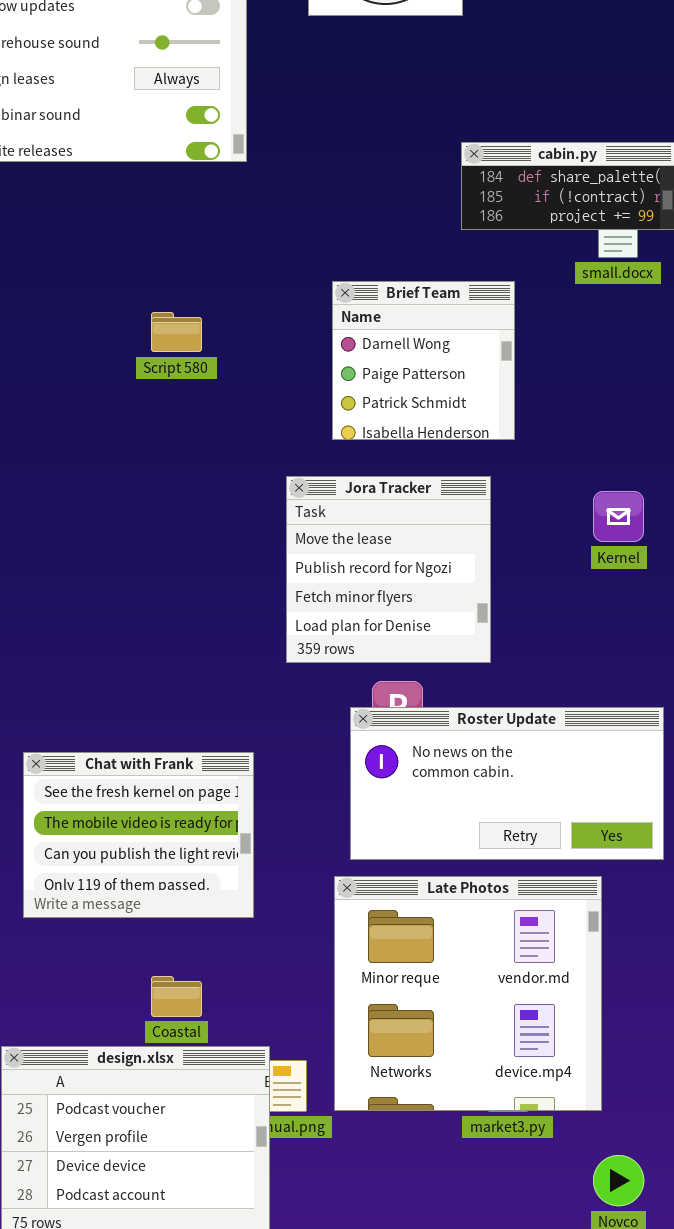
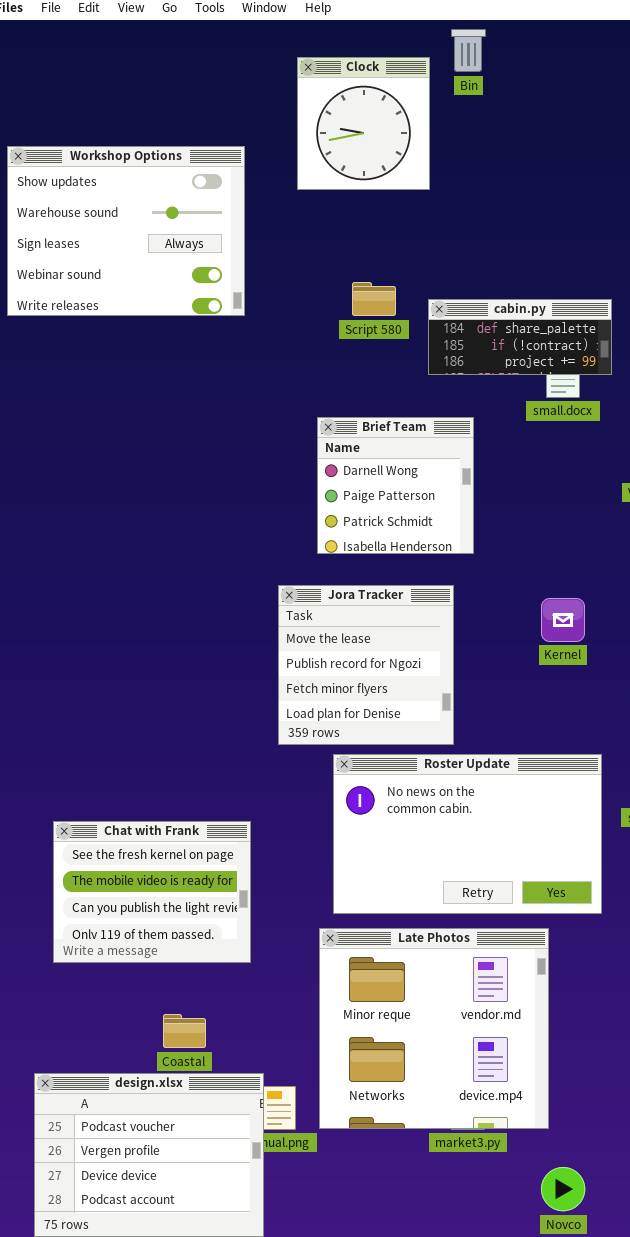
Script 580: [151,312,202,352] -> [352,282,396,316], moved
Roster Update: [350,707,664,860] -> [333,754,602,914], resized

